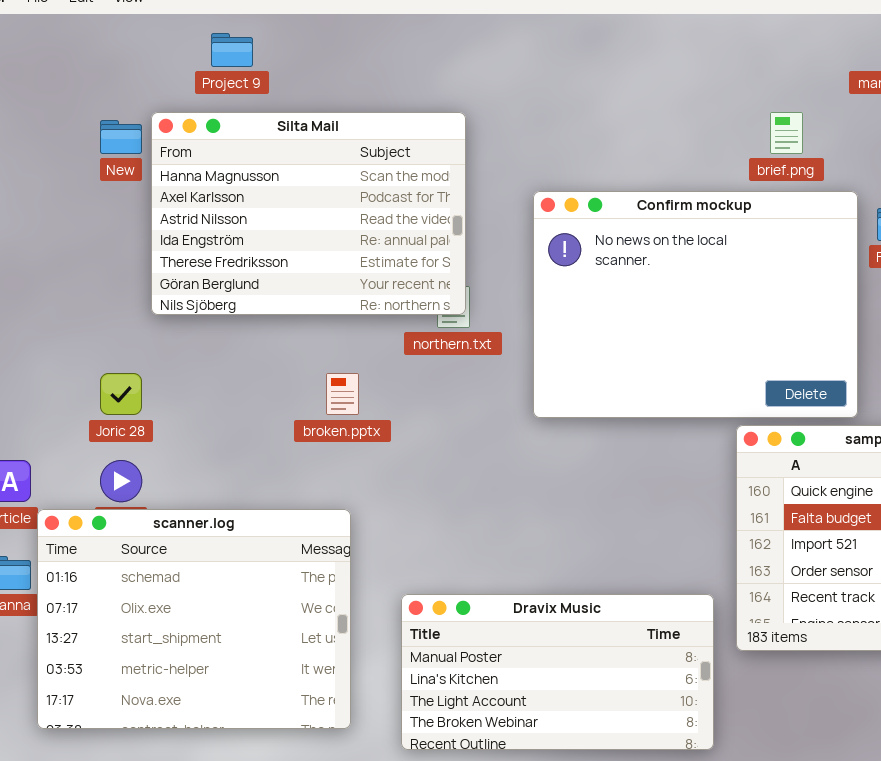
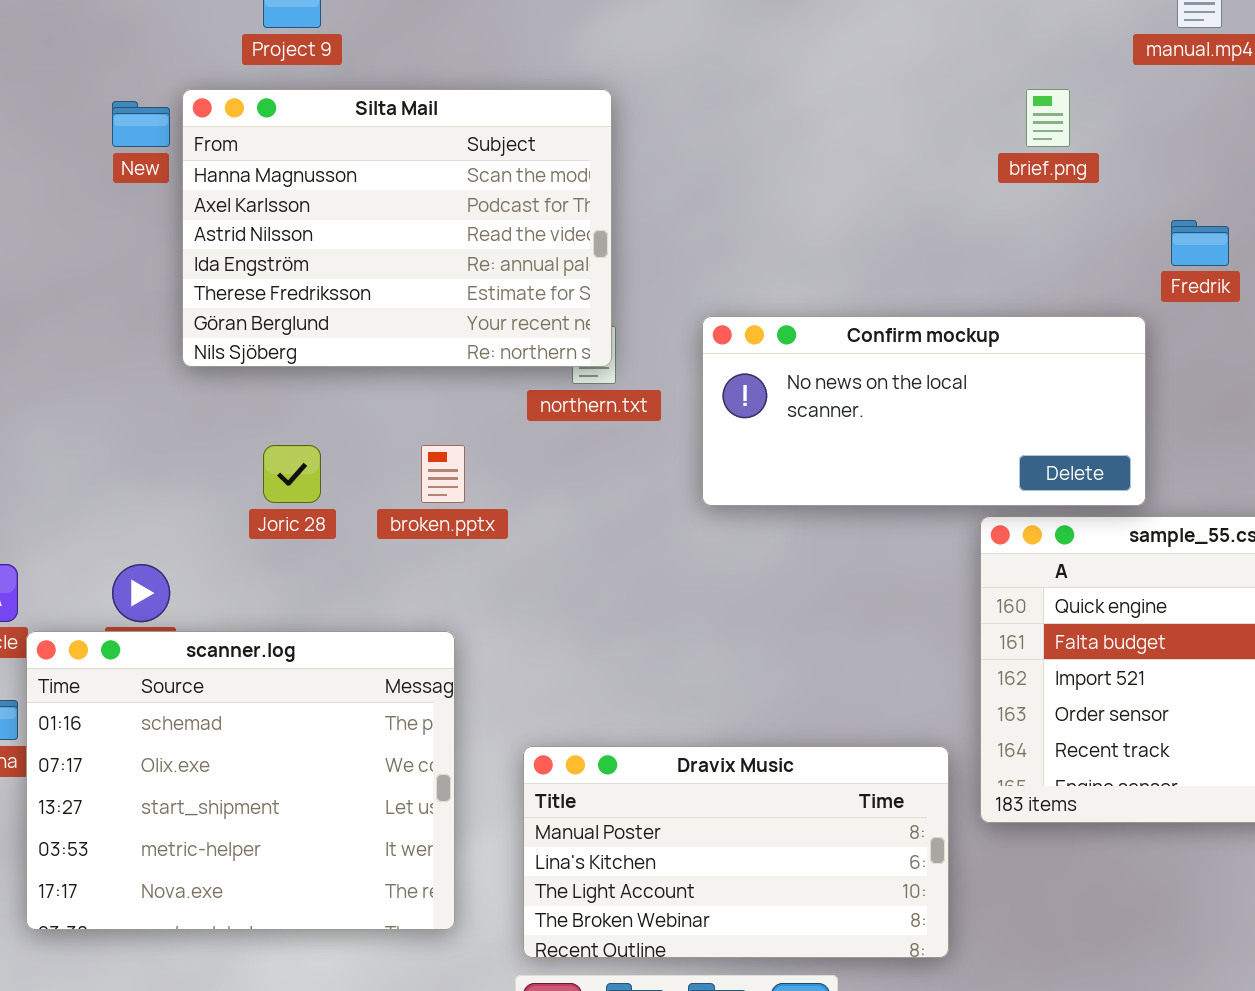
Confirm mockup: [533,191,858,418] -> [702,316,1146,506], resized
Joric 28: [100,373,142,415] -> [263,445,321,503], moved

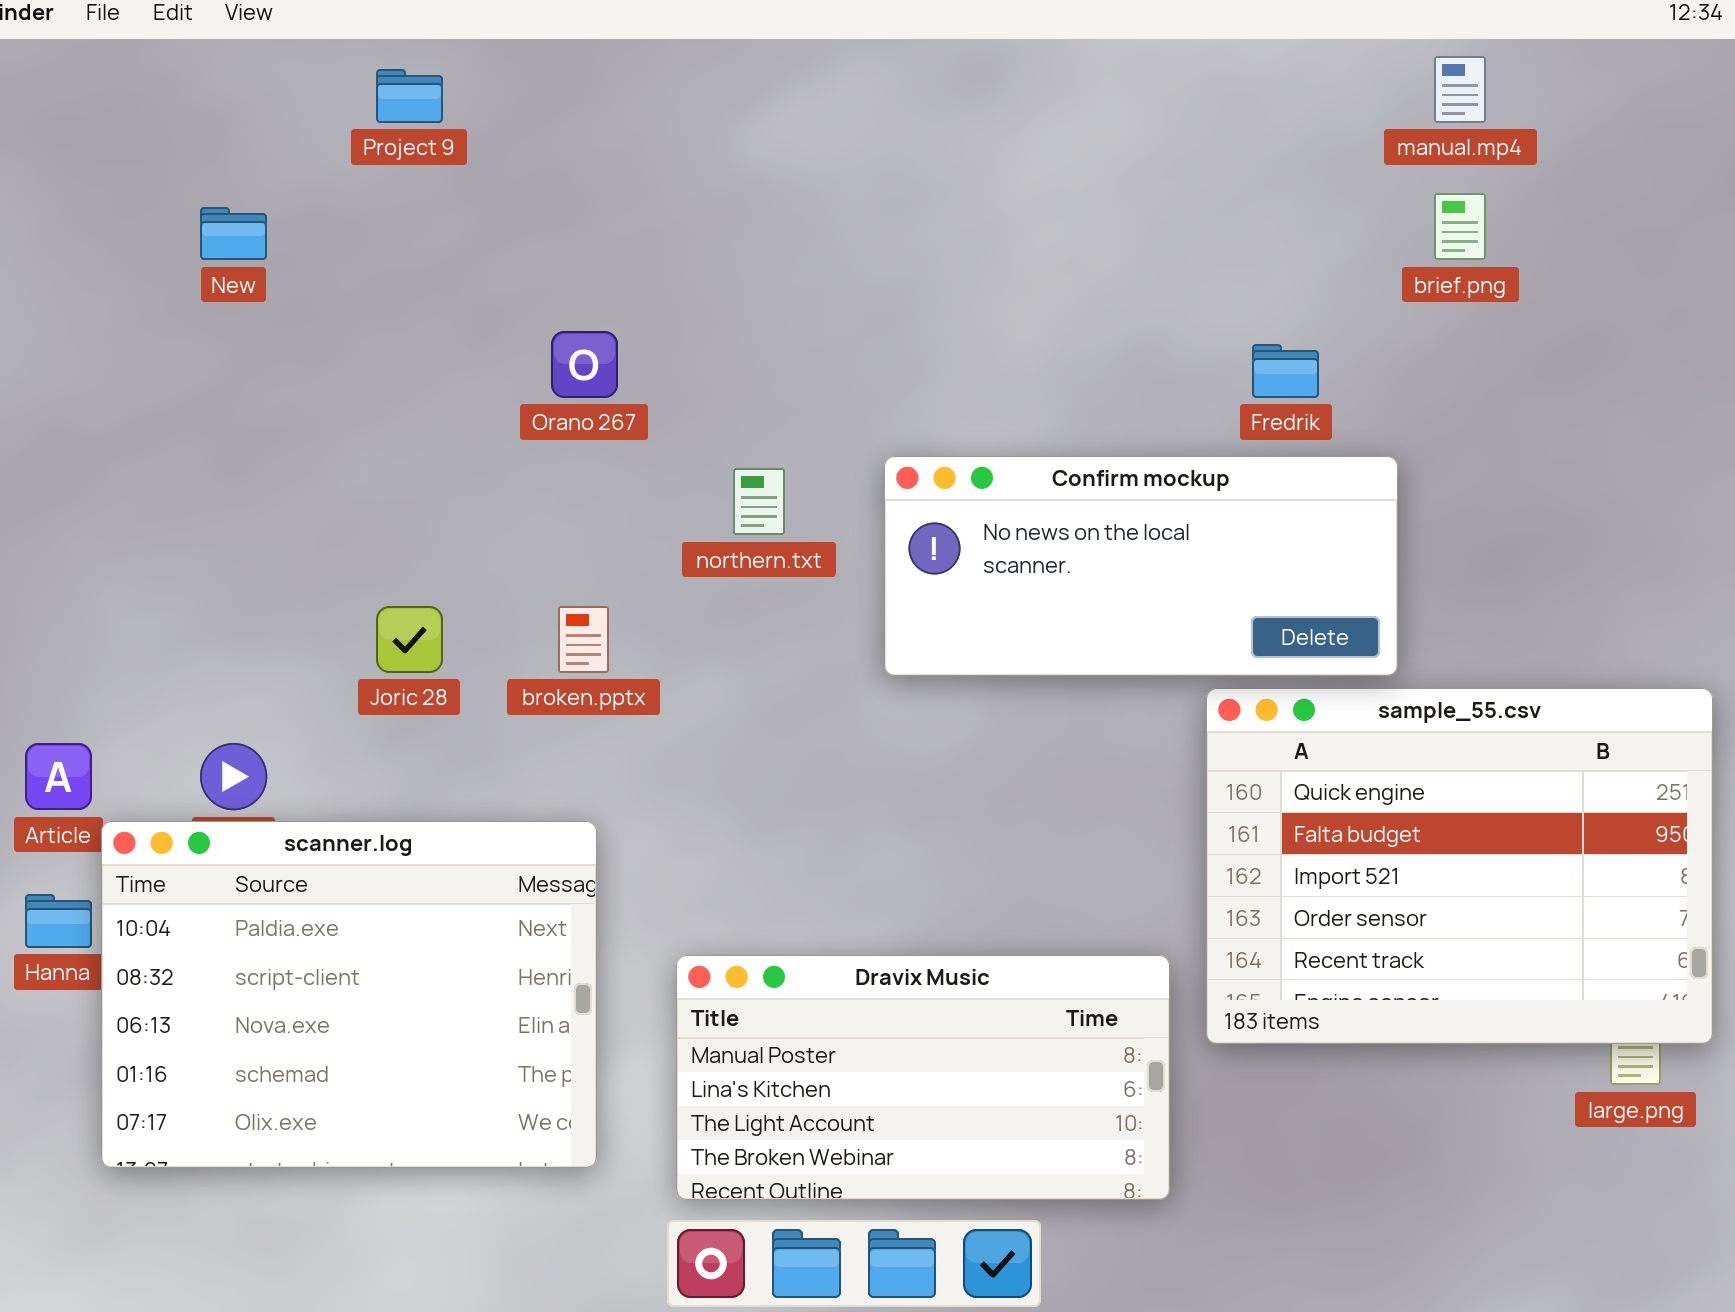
Silta Mail: [182,89,612,367] -> none, closed
brief.png: [1026,89,1070,147] -> [1434,193,1486,260], moved
Fredrik: [1171,220,1229,266] -> [1252,344,1319,398], moved
scanner.log: [26,631,455,930] -> [101,821,597,1168], scrolled up 3 rows

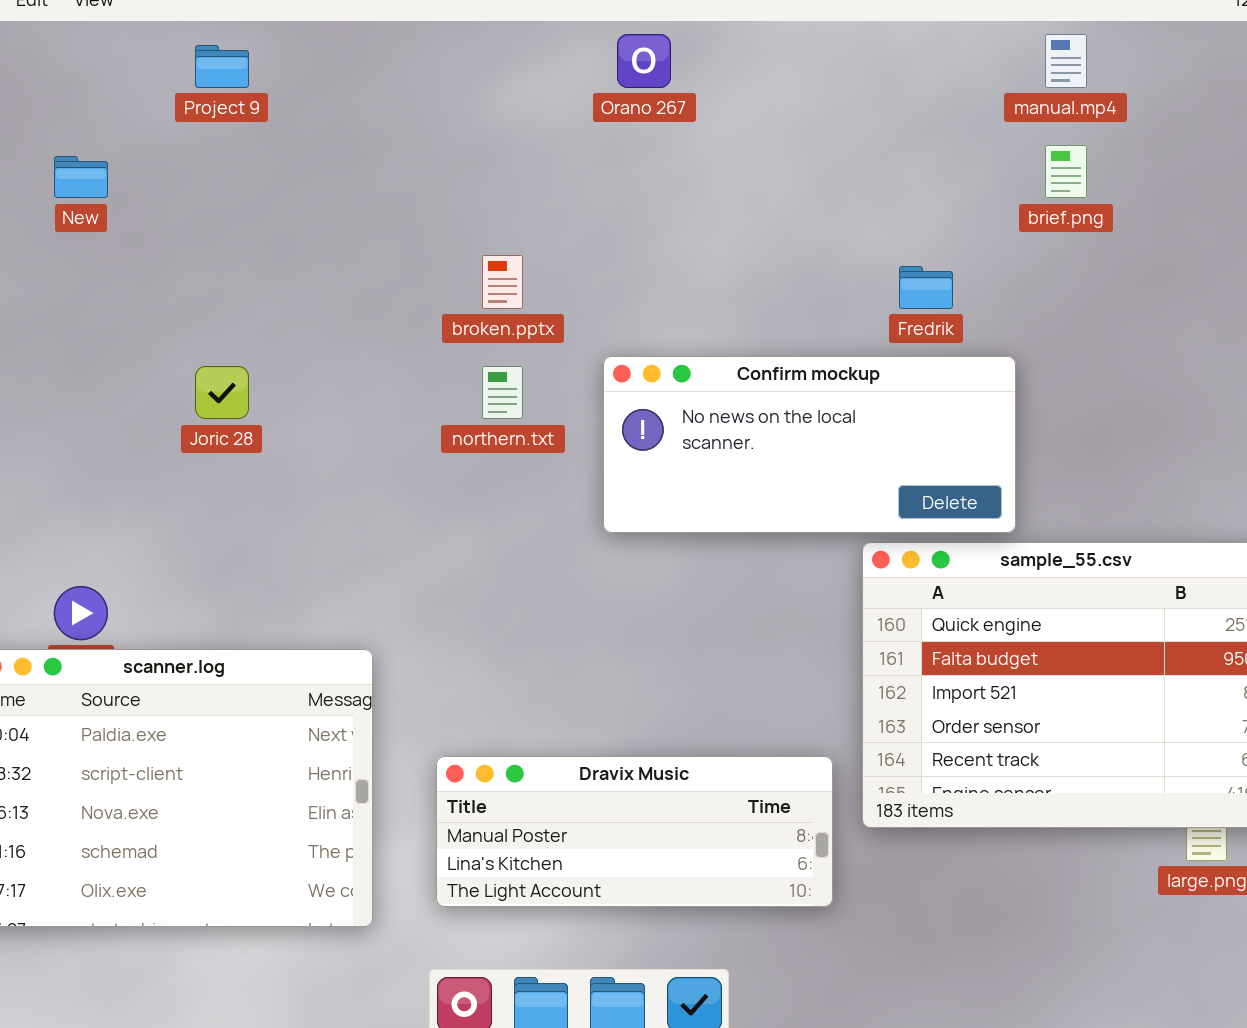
Orano 267: [551,331,618,398] -> [617,34,671,88], moved
Joric 28: [376,606,443,673] -> [195,366,249,419], moved
broken.pptx: [558,606,609,673] -> [482,255,523,309], moved
Dravix Music: [676,955,1170,1200] -> [436,756,833,907], resized

